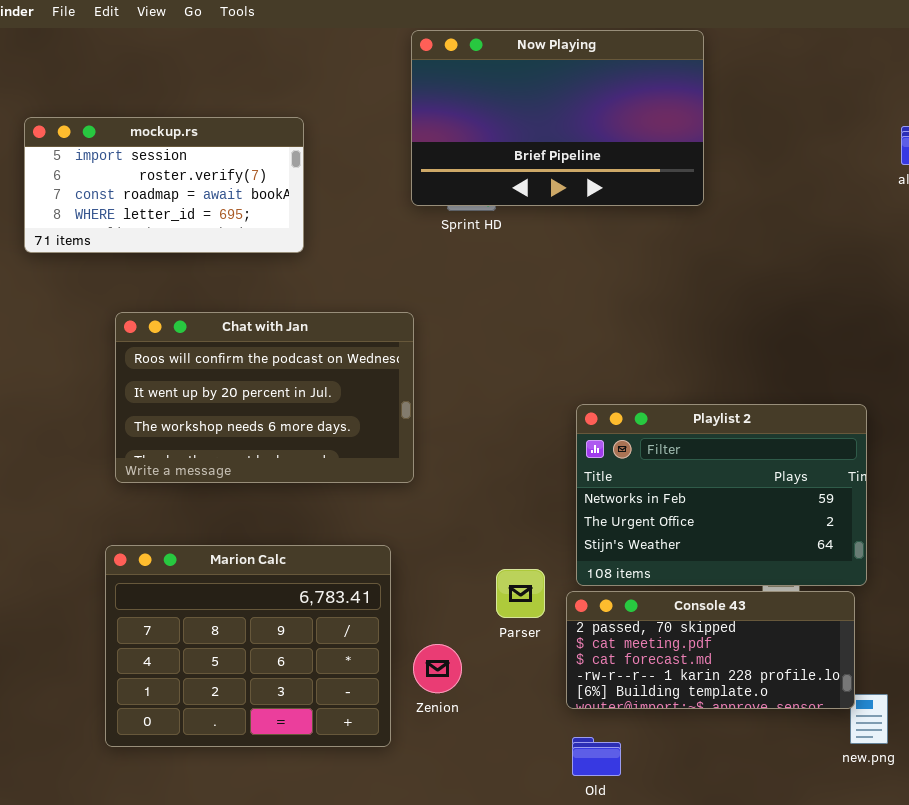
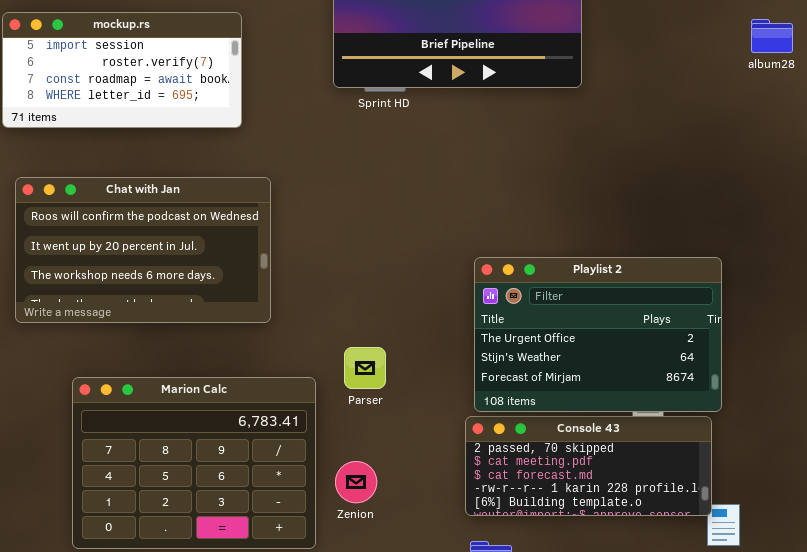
Chat with Jan: [115,312,414,483] -> [15,177,271,323], moved
Playlist 2: [576,404,867,586] -> [474,257,722,412], scrolled down 1 row
Parser: [496,569,545,618] -> [344,347,386,389], moved

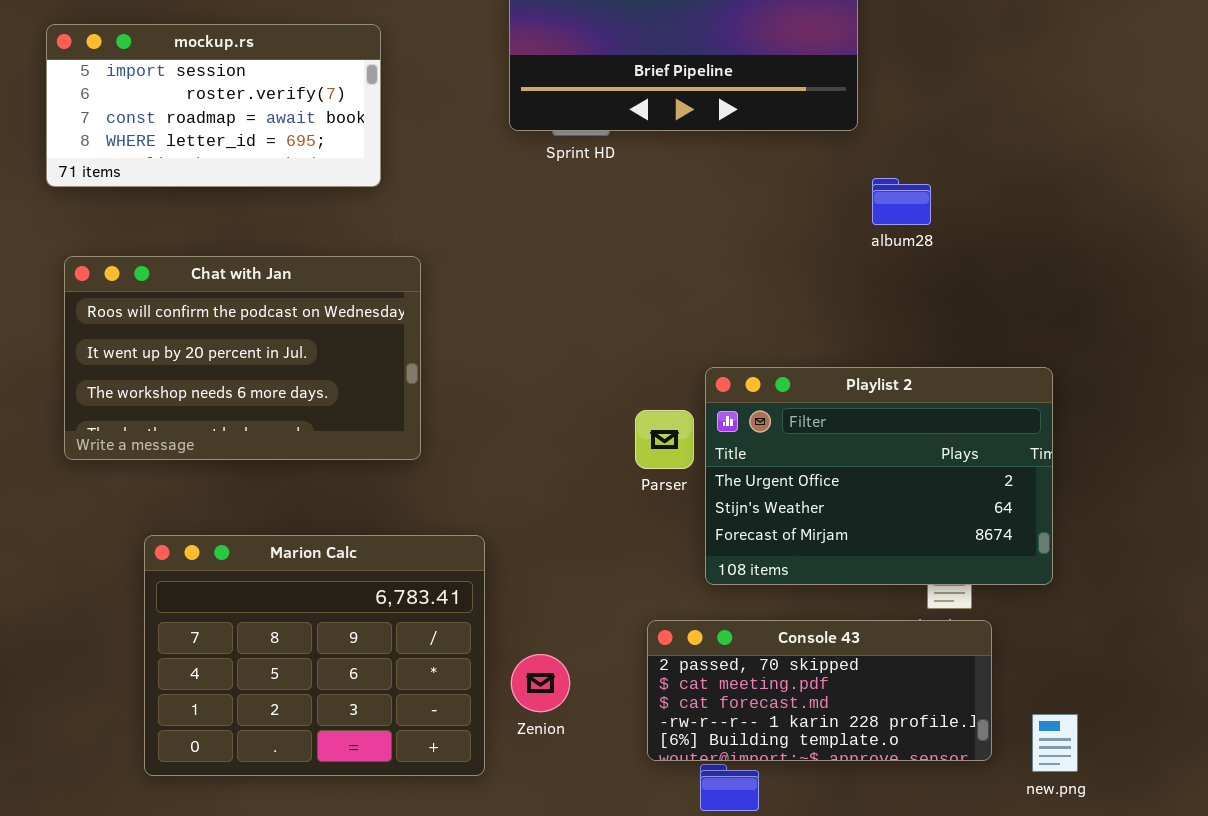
album28: [751,19,793,53] -> [872,178,931,225], moved
Parser: [344,347,386,389] -> [635,410,694,469], moved
Console 43: [465,416,712,516] -> [647,620,992,761], moved

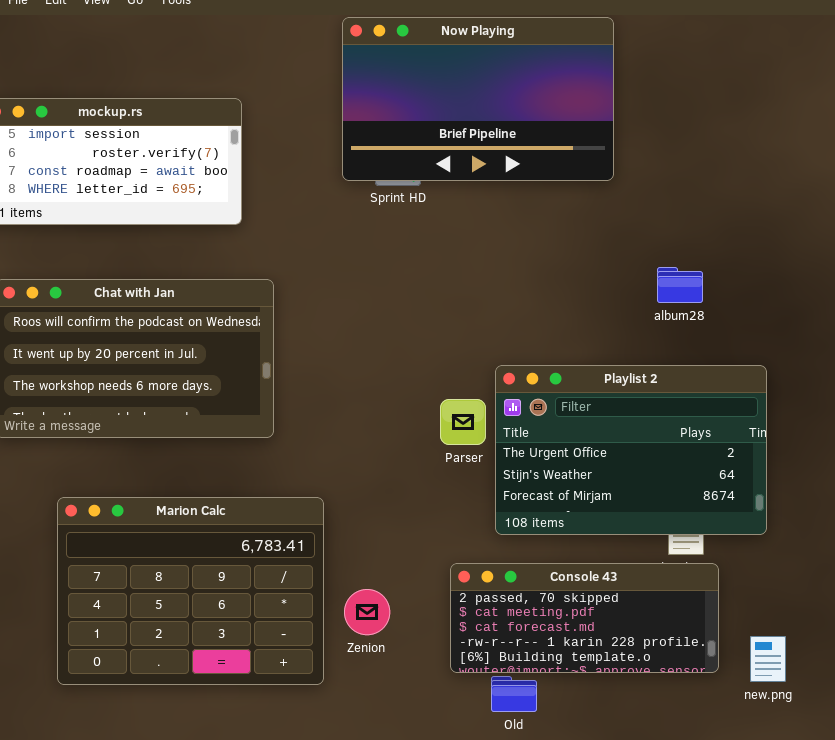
album28: [872,178,931,225] -> [657,267,703,303], moved

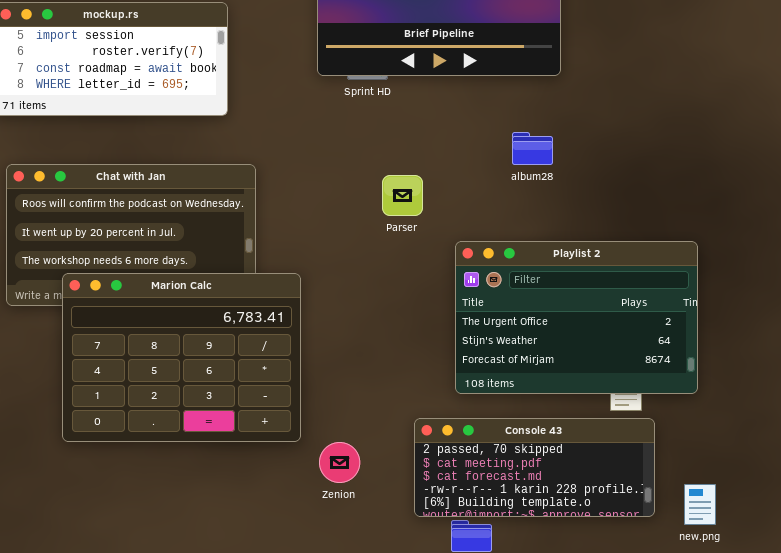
album28: [657,267,703,303] -> [512,132,553,165], moved
Parser: [440,399,486,445] -> [382,175,423,216], moved
Marion Calc: [57,497,324,685] -> [62,273,301,442], moved

